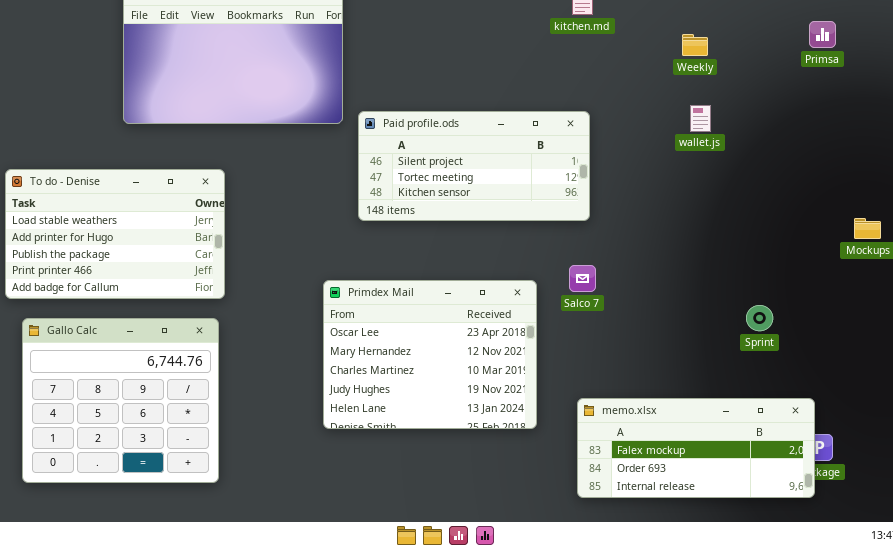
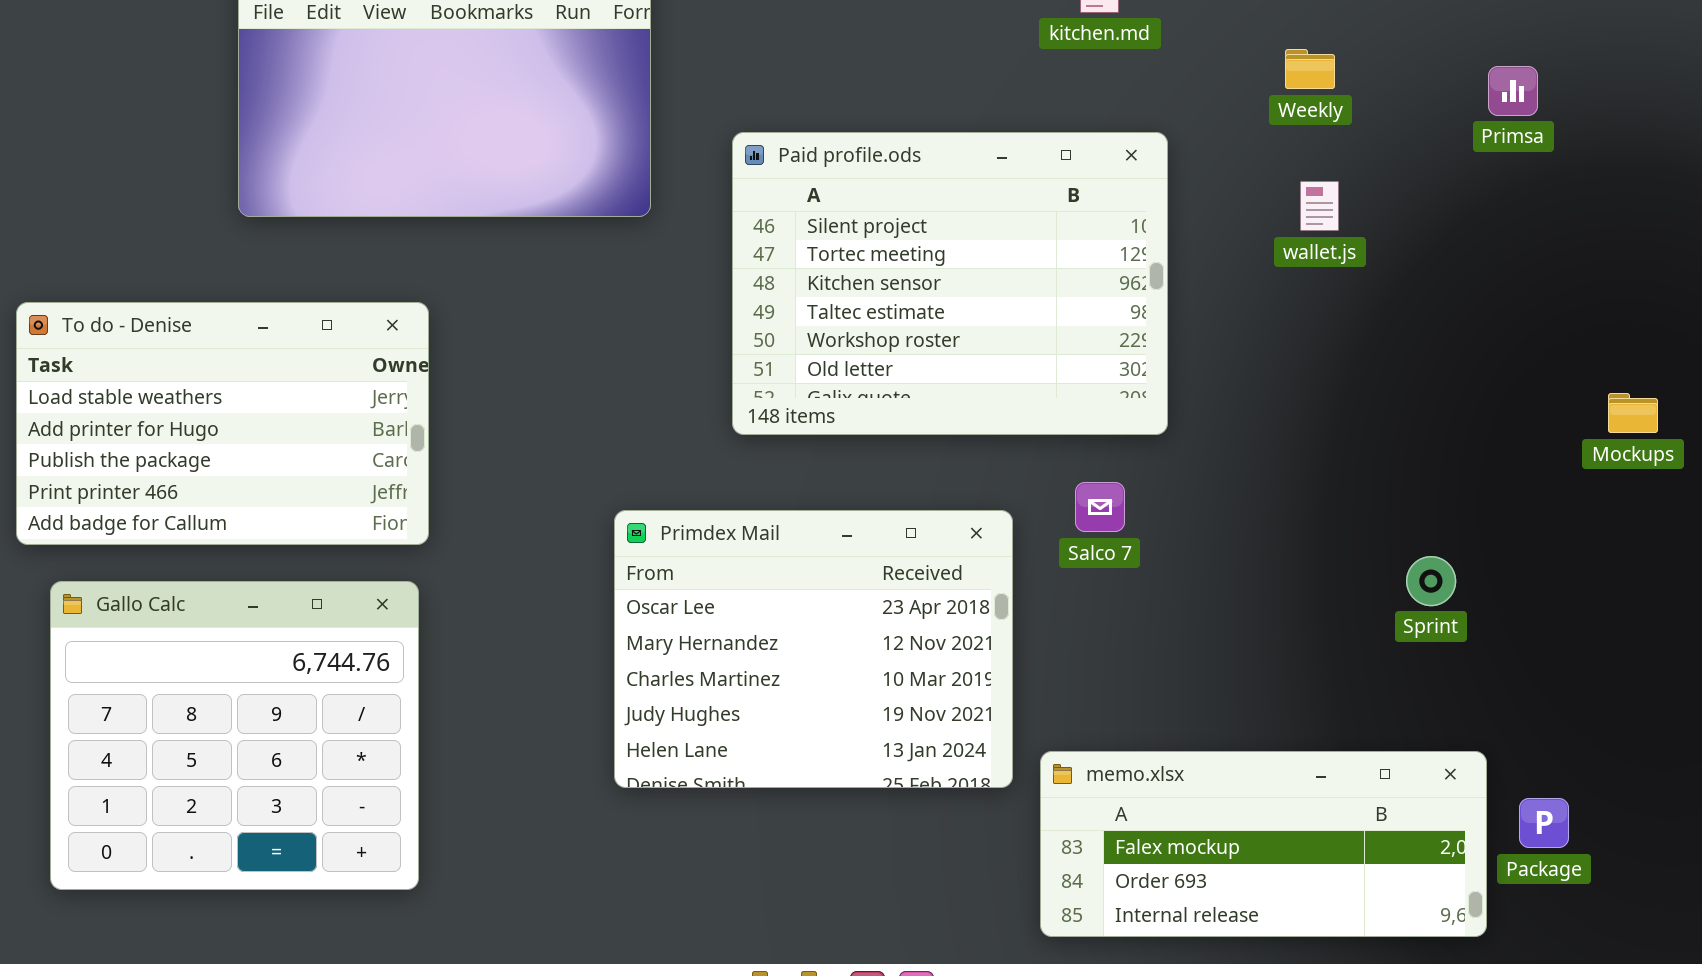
Primsa: [809,21,836,48] -> [1488,66,1538,116], moved
Paid profile.ods: [358,111,590,221] -> [732,132,1168,435], moved, resized
memo.xlsx: [577,398,815,498] -> [1040,751,1487,937], moved

